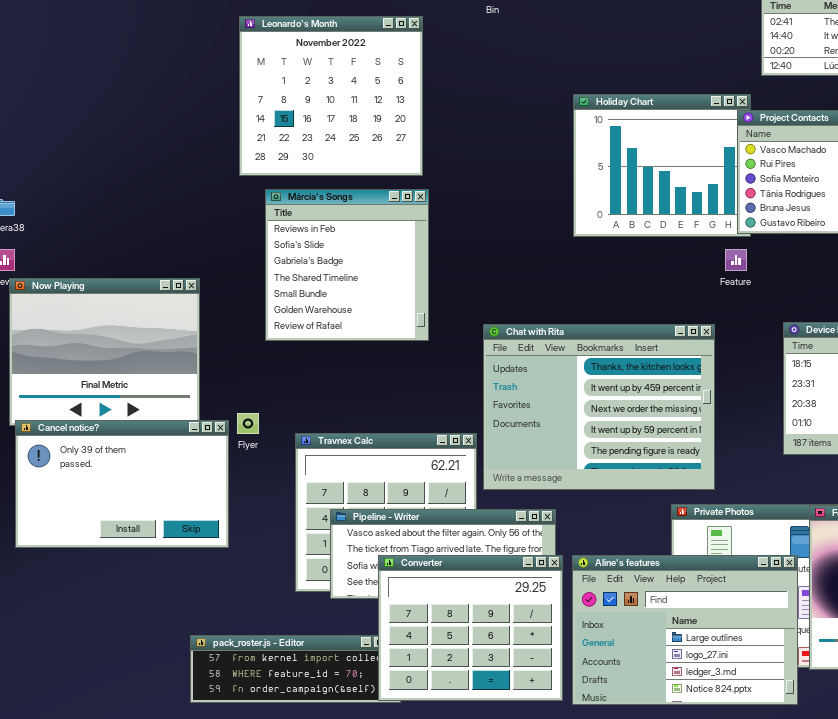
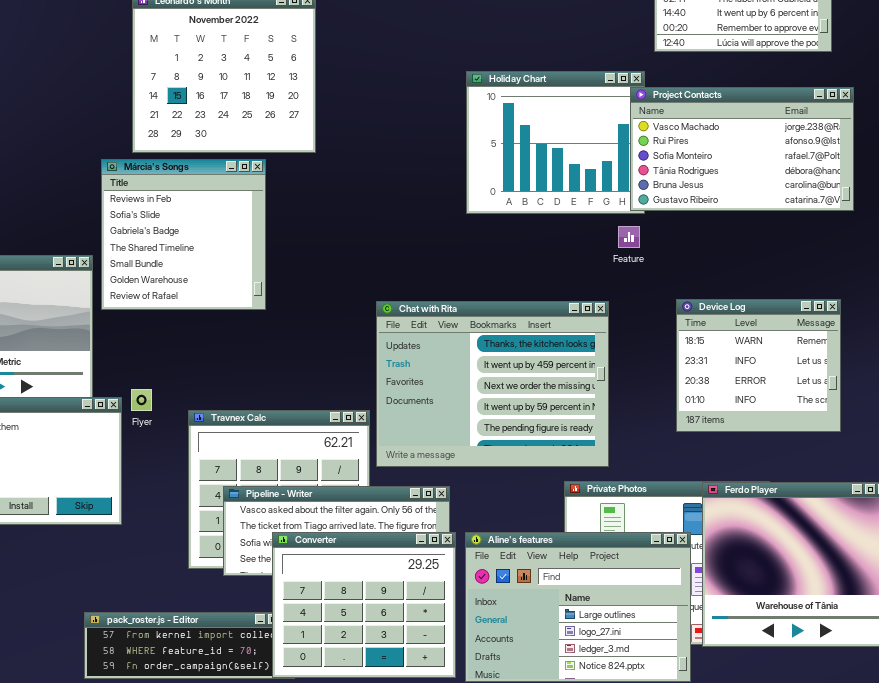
Márcia's Songs: [265,189,429,341] -> [101,159,266,310], moved

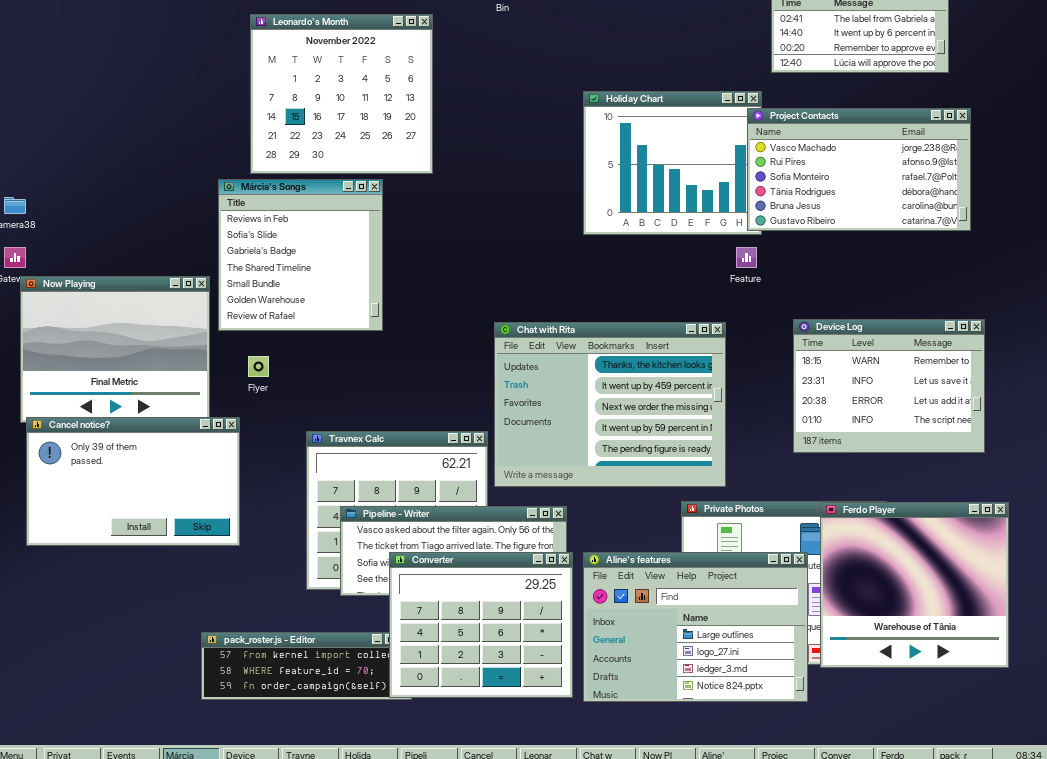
Device Log: [676,299,841,432] -> [793,319,985,453], resized
Flyer: [131,389,152,411] -> [248,356,269,377], moved

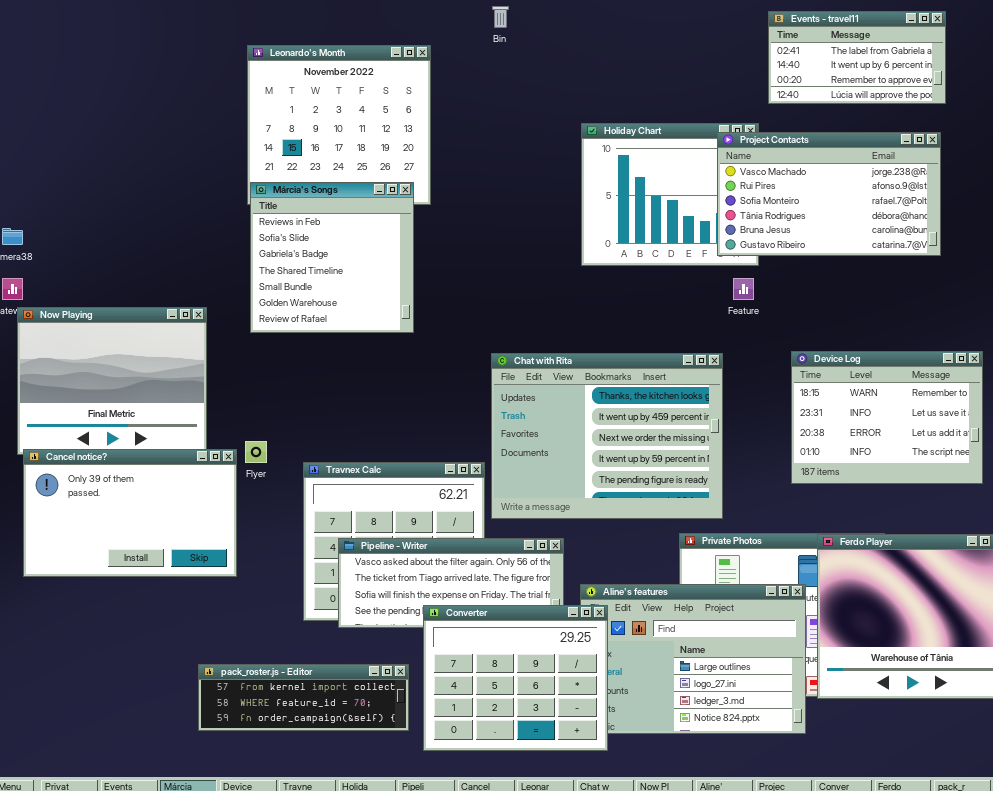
Project Contacts: [747,108,971,231] -> [717,132,941,256], moved
Márcia's Songs: [218,179,383,331] -> [250,182,414,333], moved
Flyer: [248,356,269,377] -> [245,441,267,463], moved
Converter: [389,552,573,698] -> [423,605,608,751], moved

